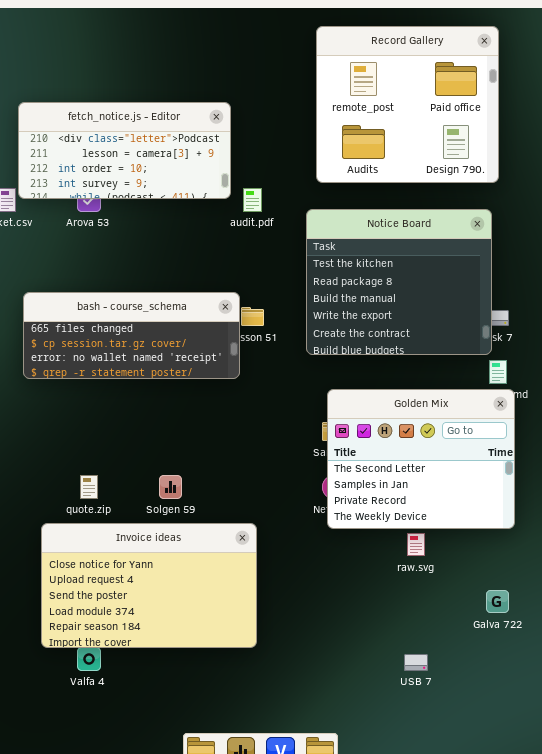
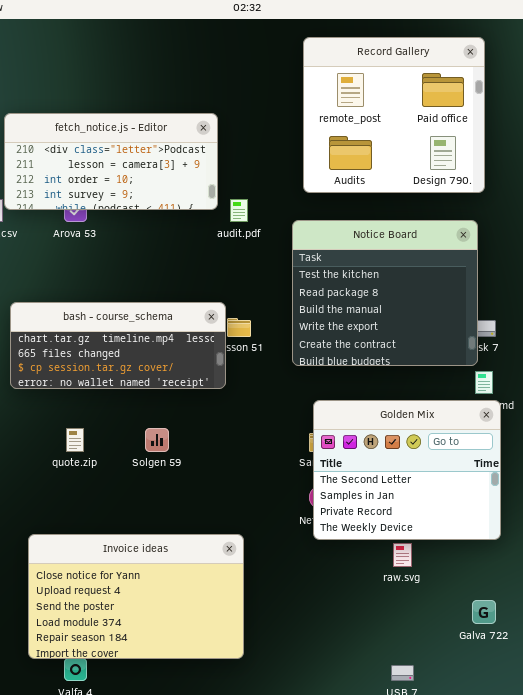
bash - course_schema: [23,292,240,379] -> [10,302,226,389], scrolled up 1 row
quote.zip: [80,475,98,499] -> [66,428,84,452], moved
Solgen 59: [159,475,182,499] -> [145,428,169,452], moved

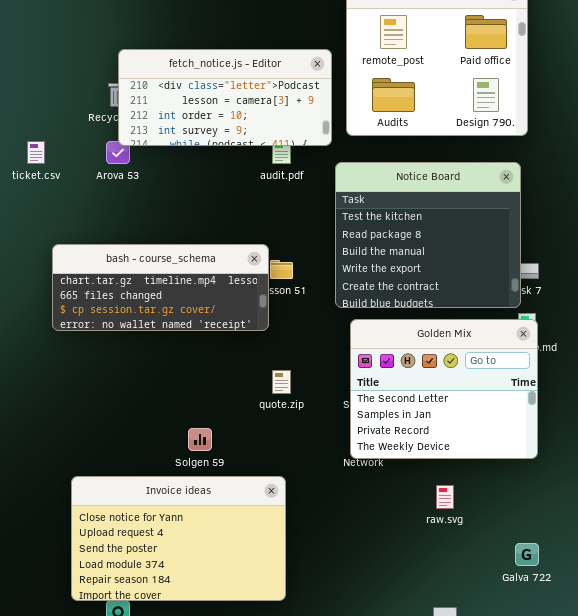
fetch_notice.js - Editor: [4,113,218,210] -> [118,49,332,146], moved
Golden Mix: [313,400,501,540] -> [350,319,538,459], moved
quote.zip: [66,428,84,452] -> [272,370,291,394], moved
Solgen 59: [145,428,169,452] -> [188,428,212,451], moved

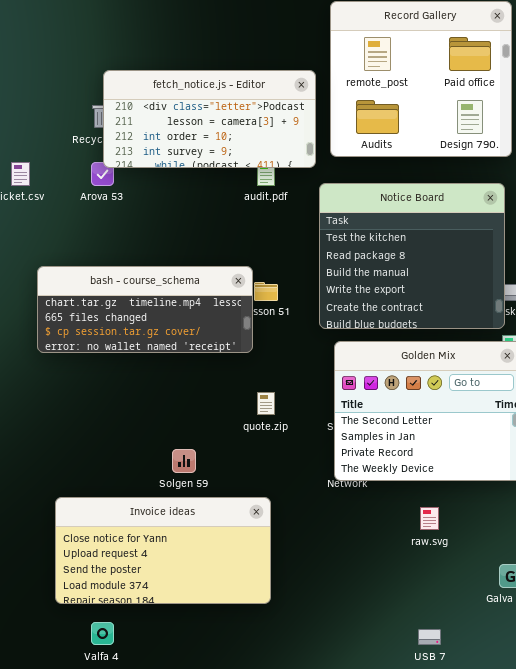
Invoice ideas: [71,476,286,601] -> [55,497,271,604], resized

